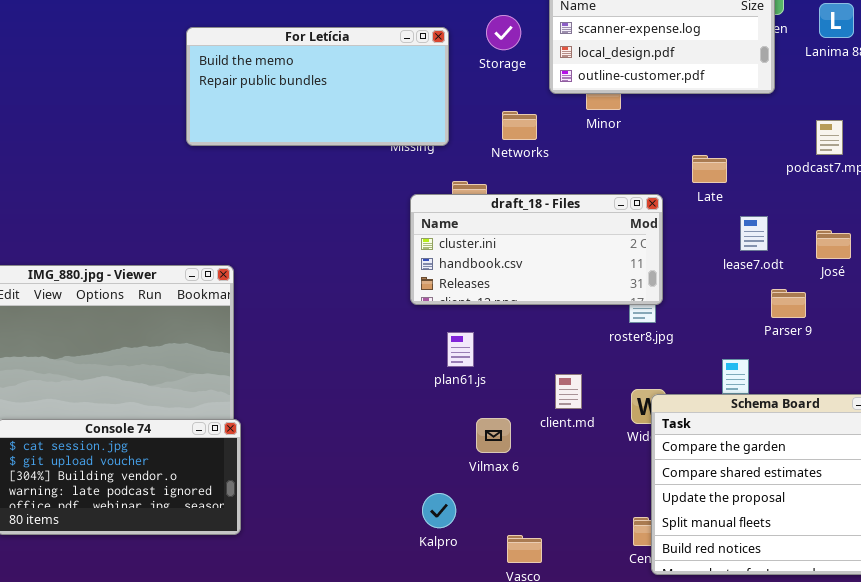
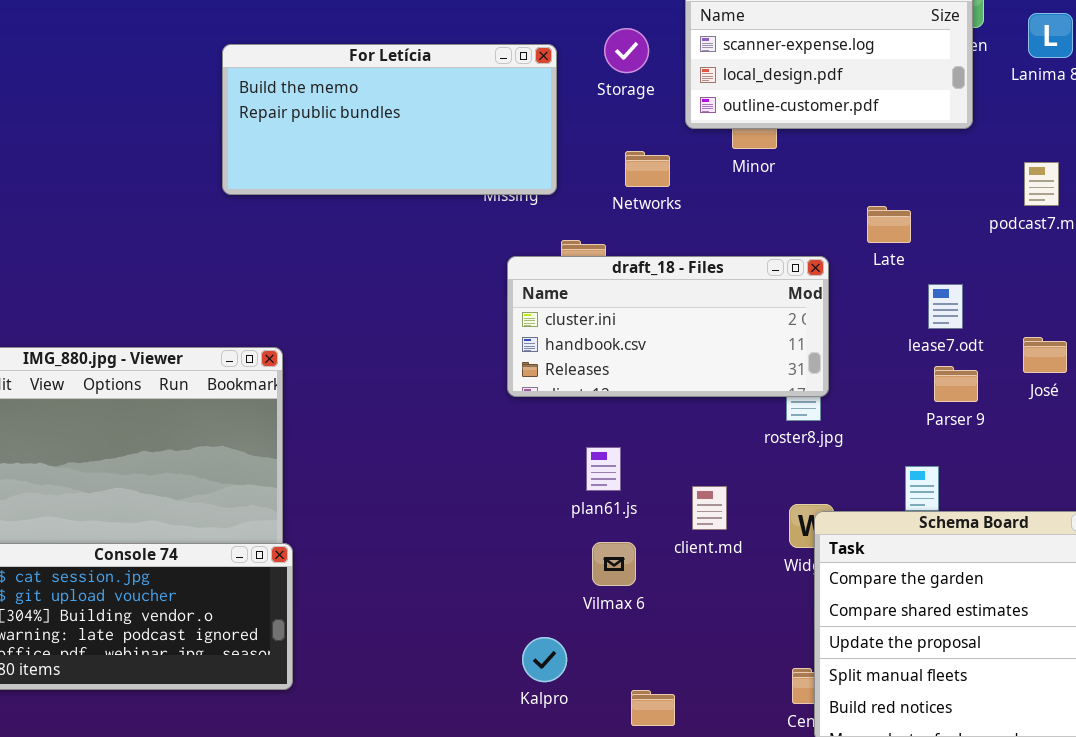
José: [816,230,851,259] -> [1023,337,1067,373], moved
Parser 9: [771,289,806,318] -> [934,366,978,402], moved
plan61.js: [447,332,474,367] -> [586,447,621,491], moved

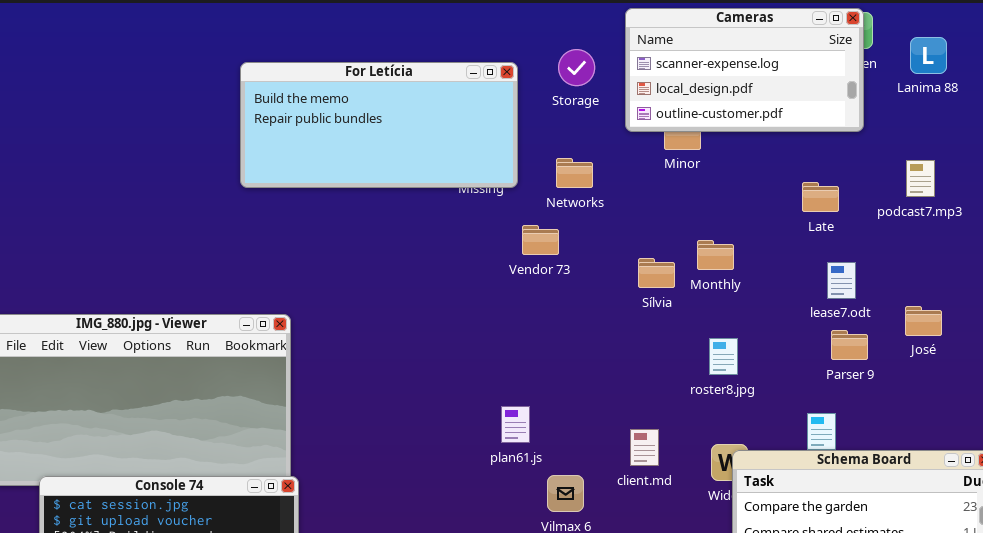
Networks: [625,151,670,187] -> [556,158,593,188], moved
Late: [867,206,911,243] -> [802,182,839,212], moved
draft_18 - Files: [507,256,829,397] -> none, closed
plan61.js: [586,447,621,491] -> [501,406,530,443], moved

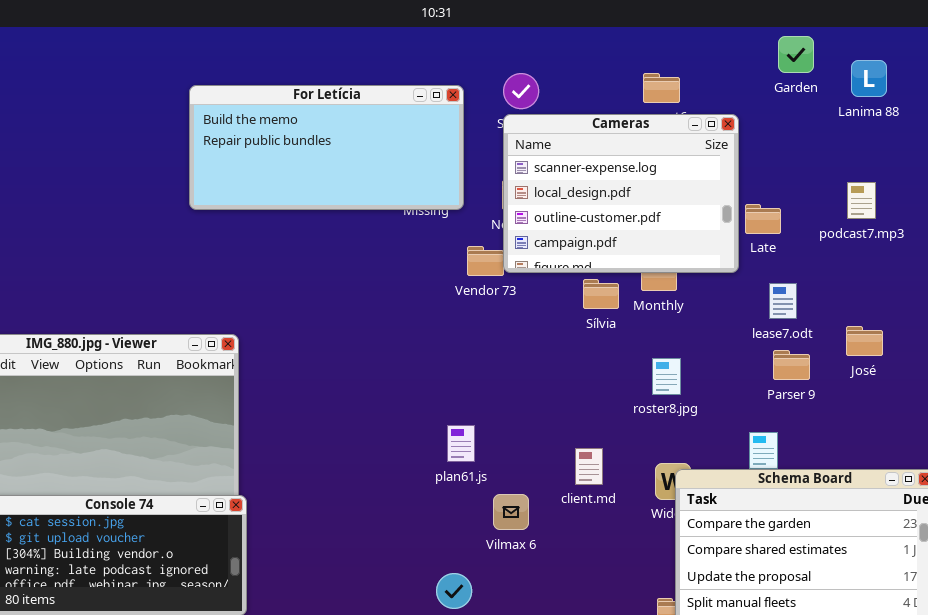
Cameras: [625,8,864,132] -> [503,114,739,273], moved, resized

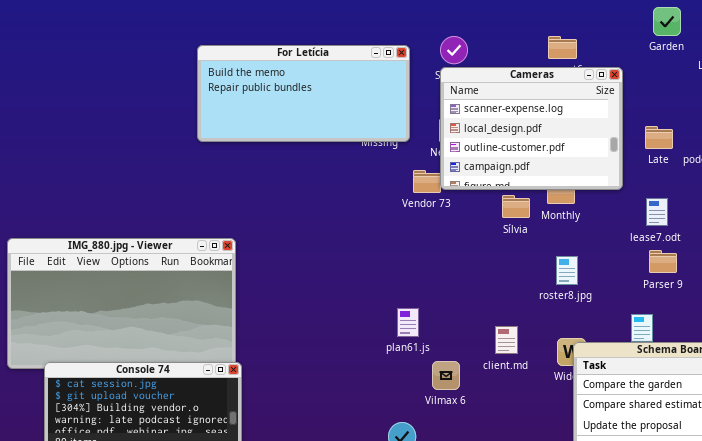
Late: [745,204,781,234] -> [645,126,673,149], moved

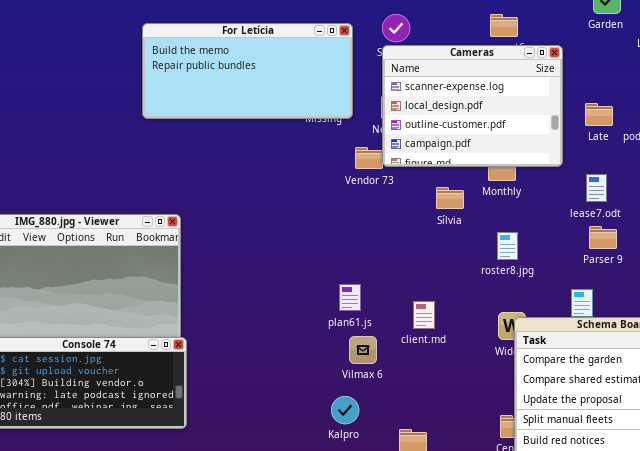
Sílvia: [502,195,530,218] -> [436,187,464,209], moved
client.md: [495,326,518,354] -> [413,301,435,329], moved
Vilmax 6: [432,361,460,390] -> [349,336,377,364], moved

